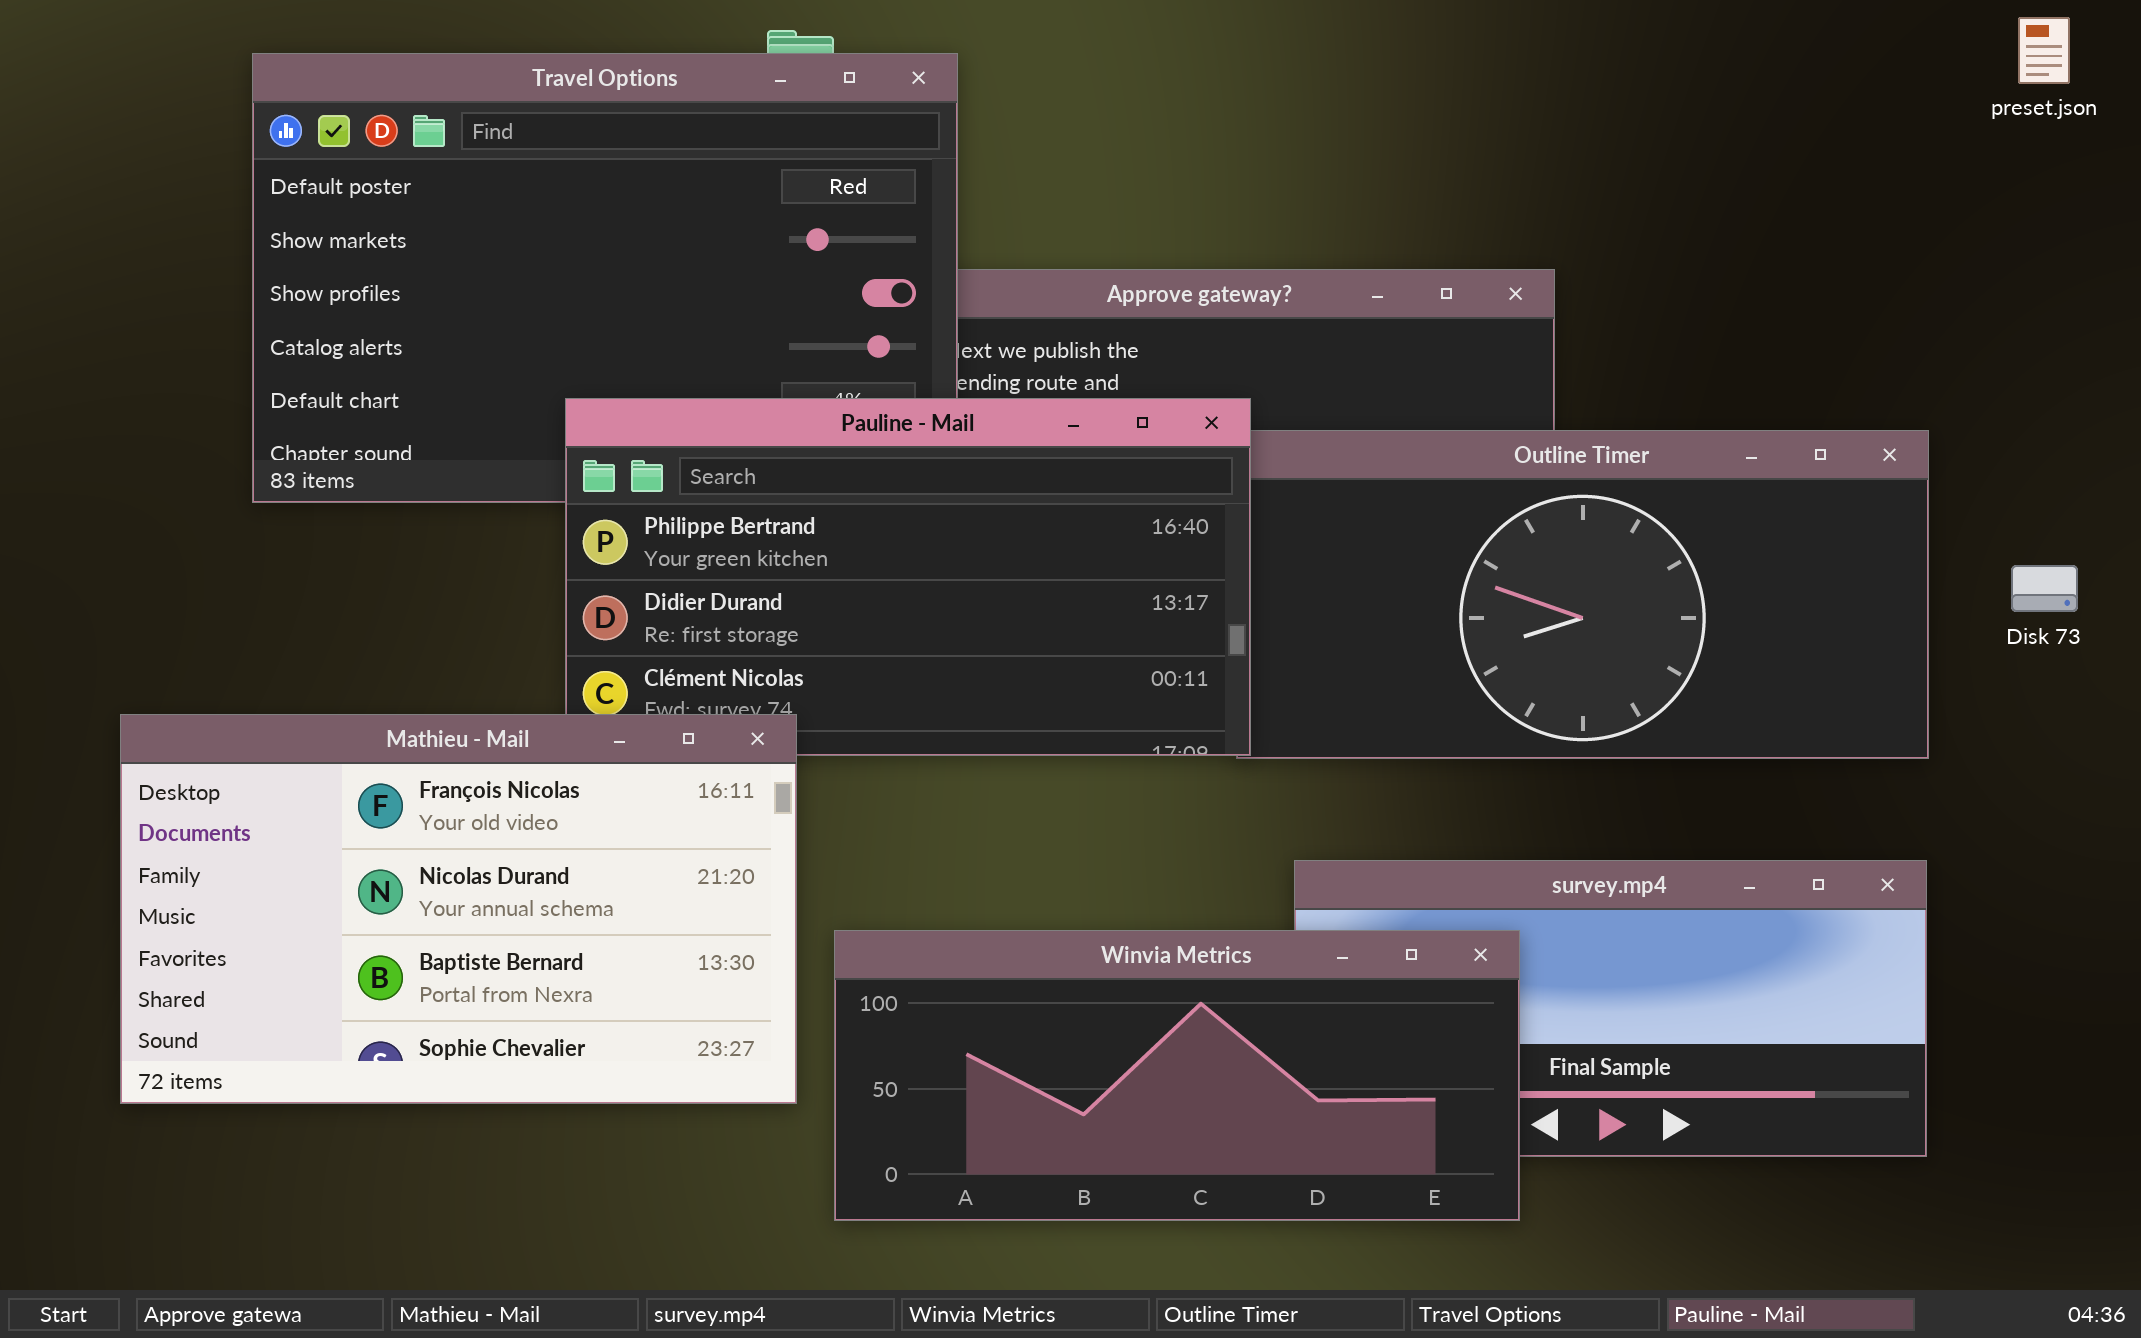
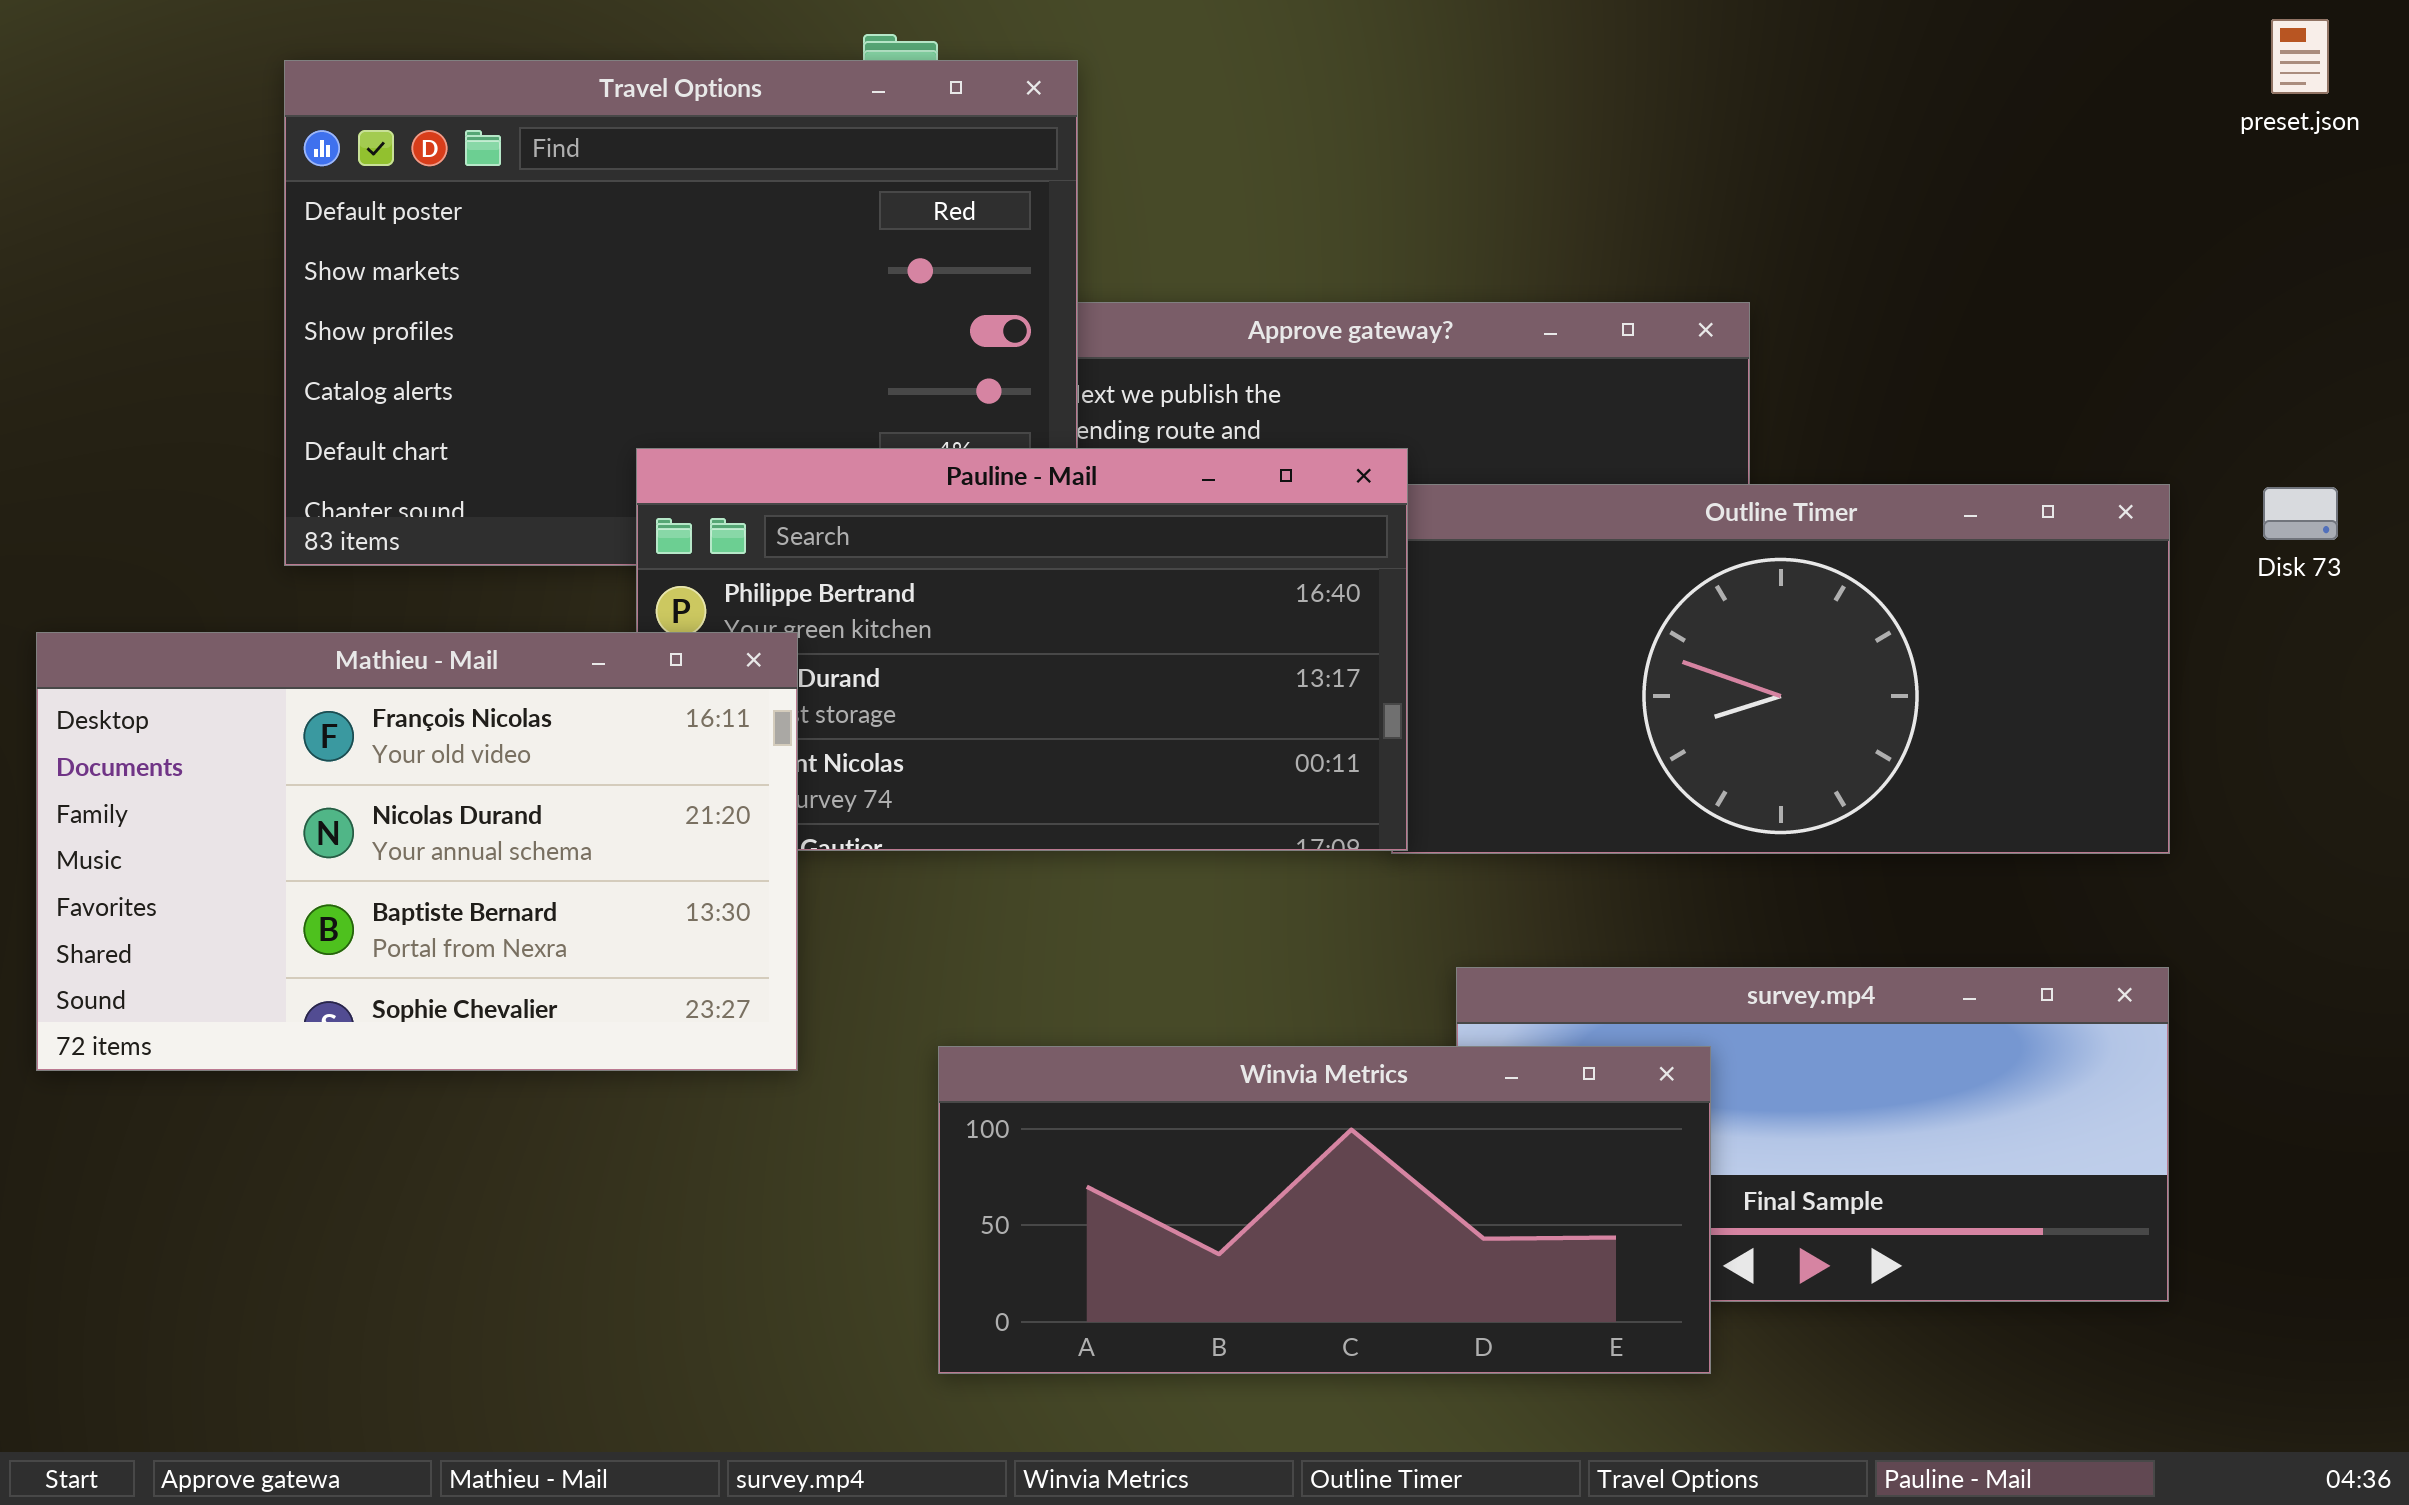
Disk 73: [2011,565,2078,612] -> [2263,487,2338,540], moved
Mathieu - Mail: [120,714,797,1104] -> [36,632,798,1071], moved

